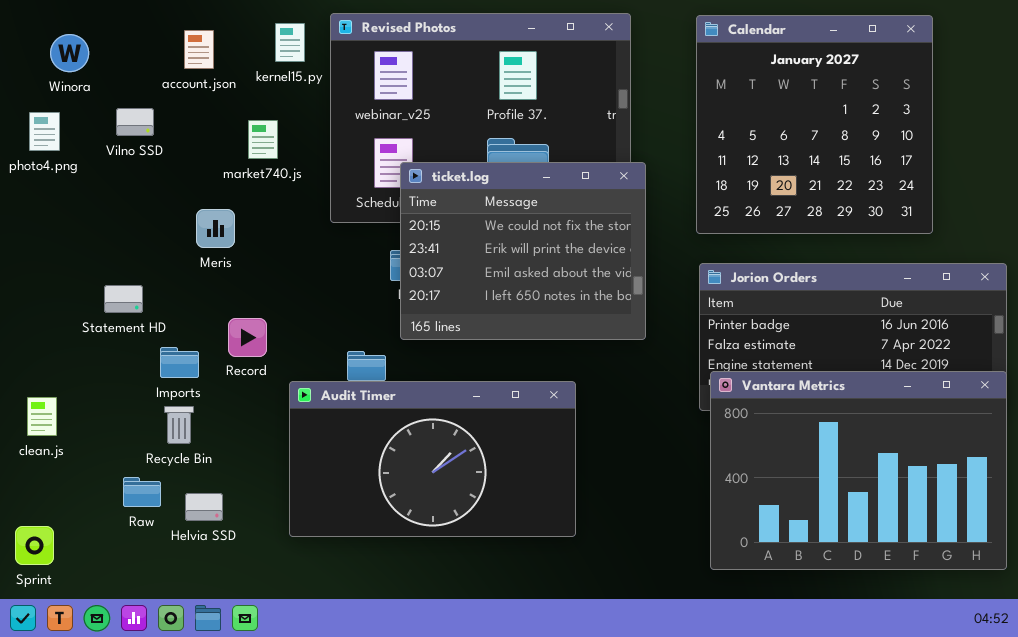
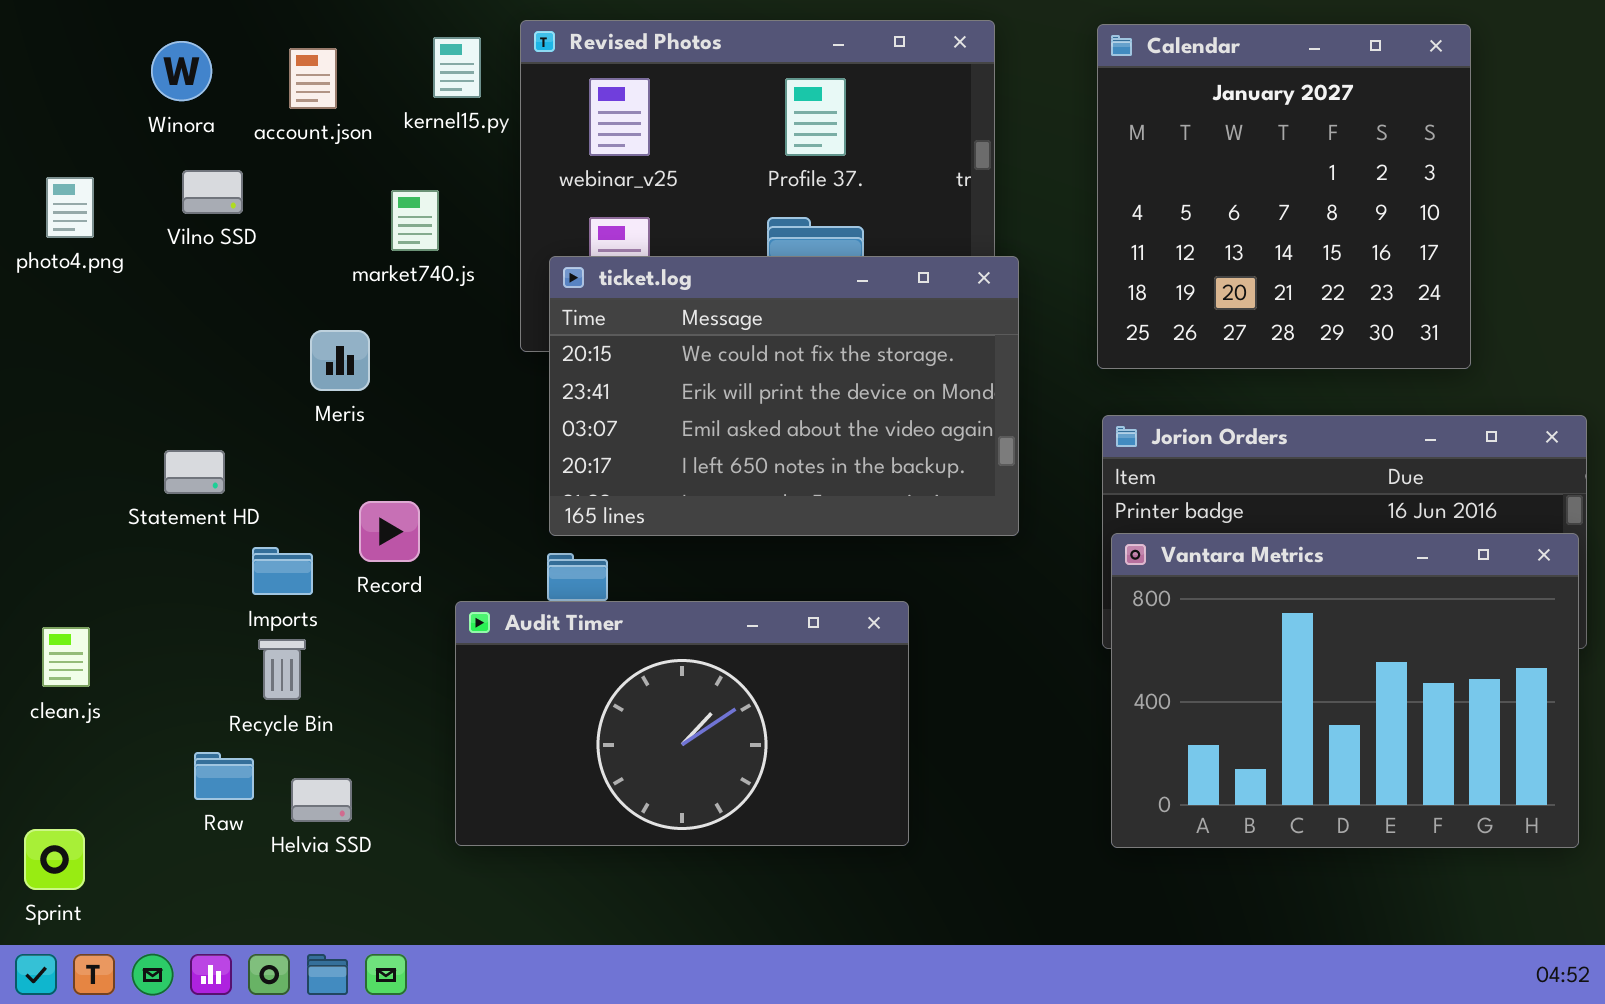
Winora: [50,34,89,72] -> [151,41,212,101], moved
ticket.log: [400,162,646,340] -> [549,256,1019,536], resized
Vantara Metrics: [710,371,1007,570] -> [1111,533,1579,848], moved

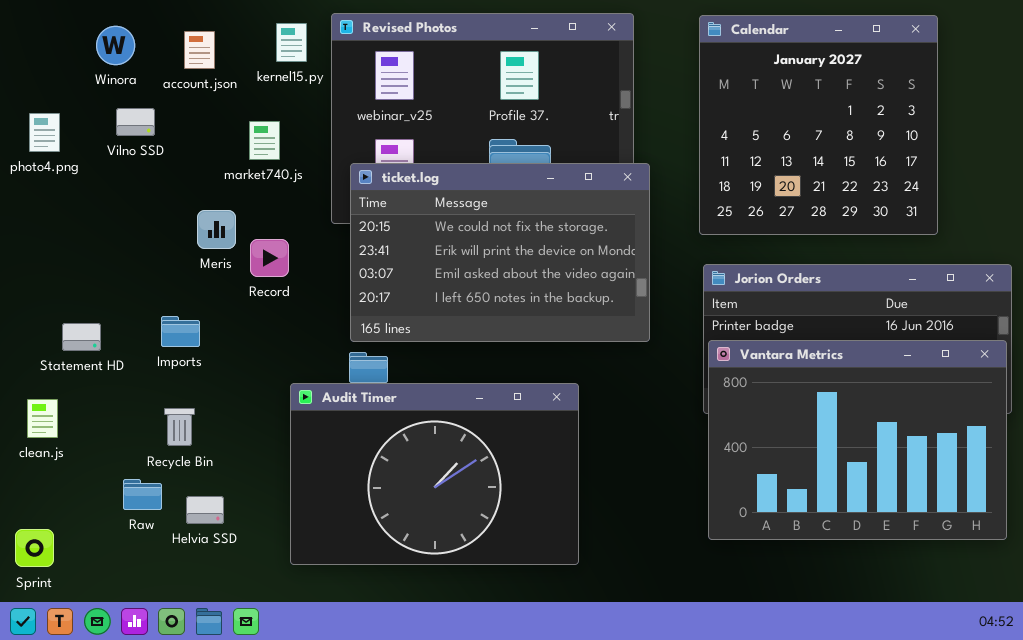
Statement HD: [164,450,225,494] -> [62,323,101,351], moved
Record: [359,501,420,562] -> [250,239,289,277], moved
Imports: [252,547,313,595] -> [161,316,200,347], moved
Audit Timer: [455,601,909,846] -> [290,383,579,565], resized

